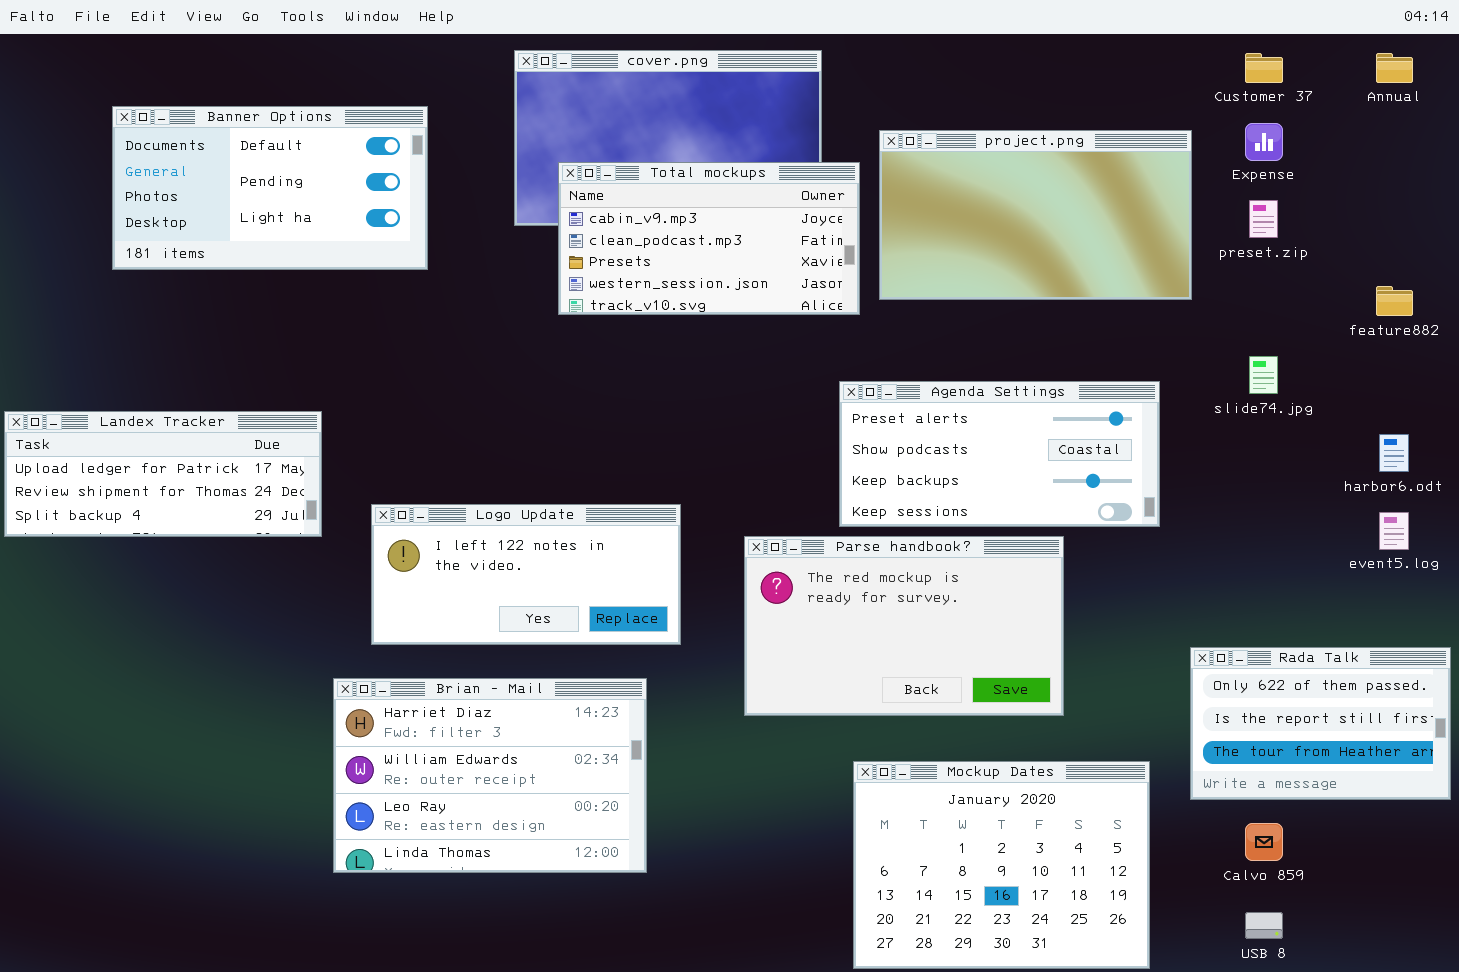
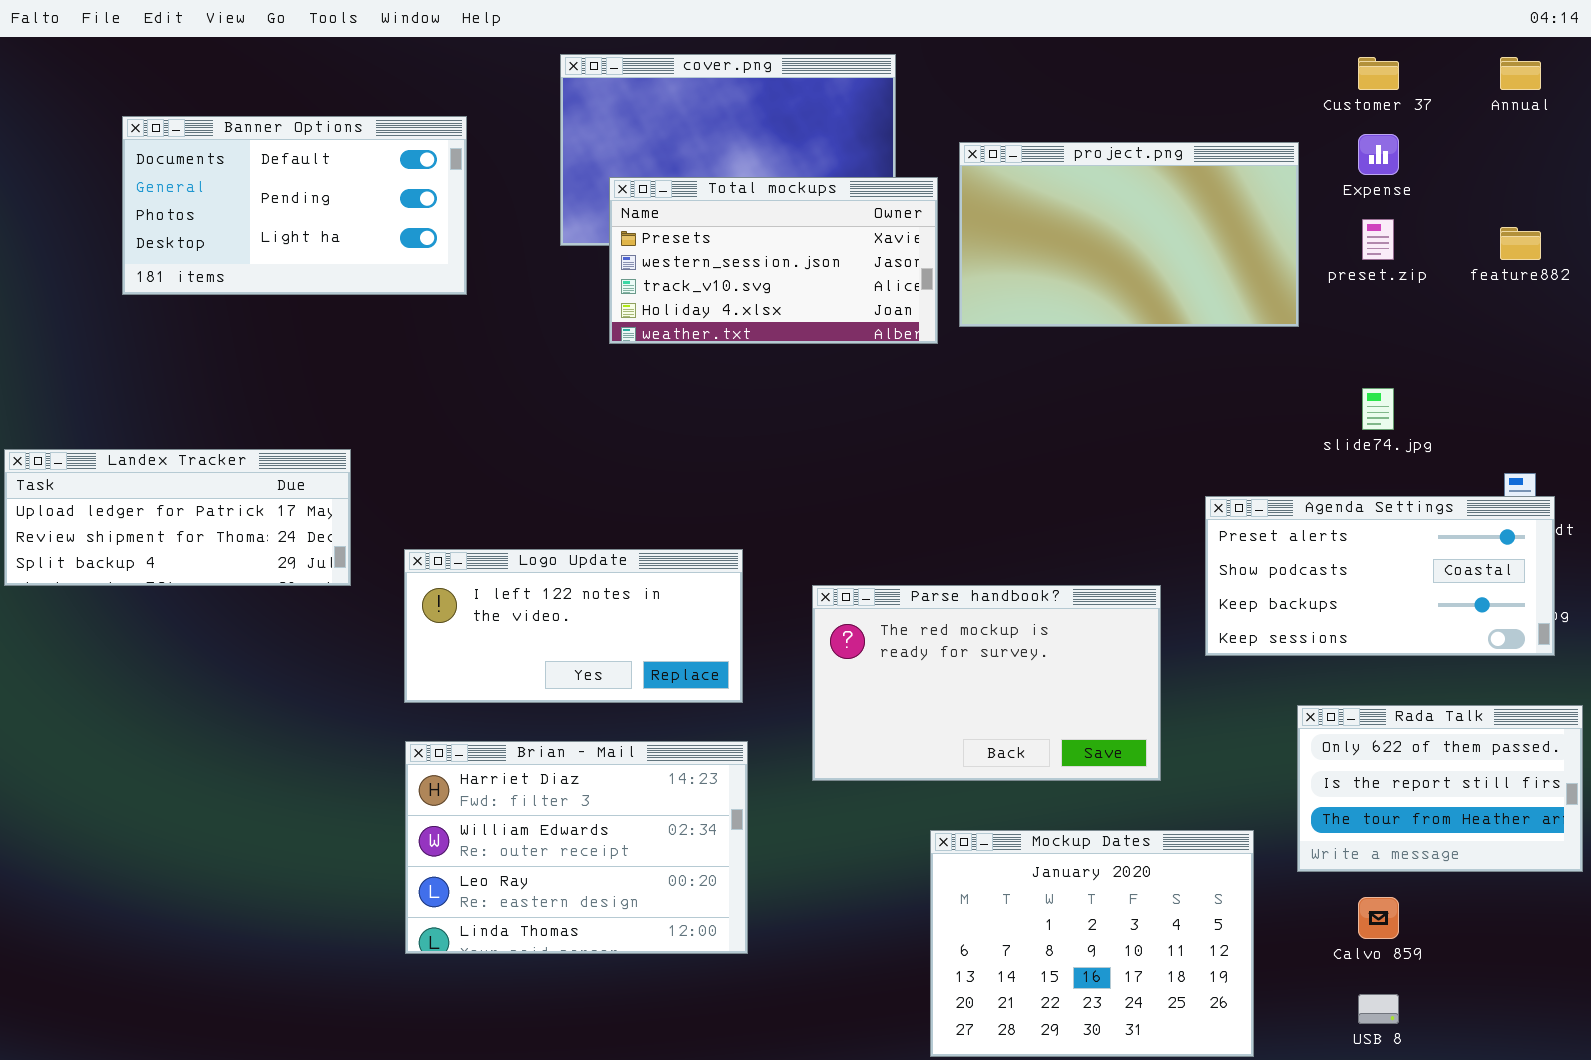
Total mockups: [558,162,860,315] -> [609,177,938,344], scrolled down 2 rows
feature882: [1376,286,1413,316] -> [1500,227,1541,260], moved
Agenda Settings: [839,381,1160,527] -> [1205,496,1555,656], moved
Brian - Mail: [333,678,647,873] -> [405,741,748,954], moved

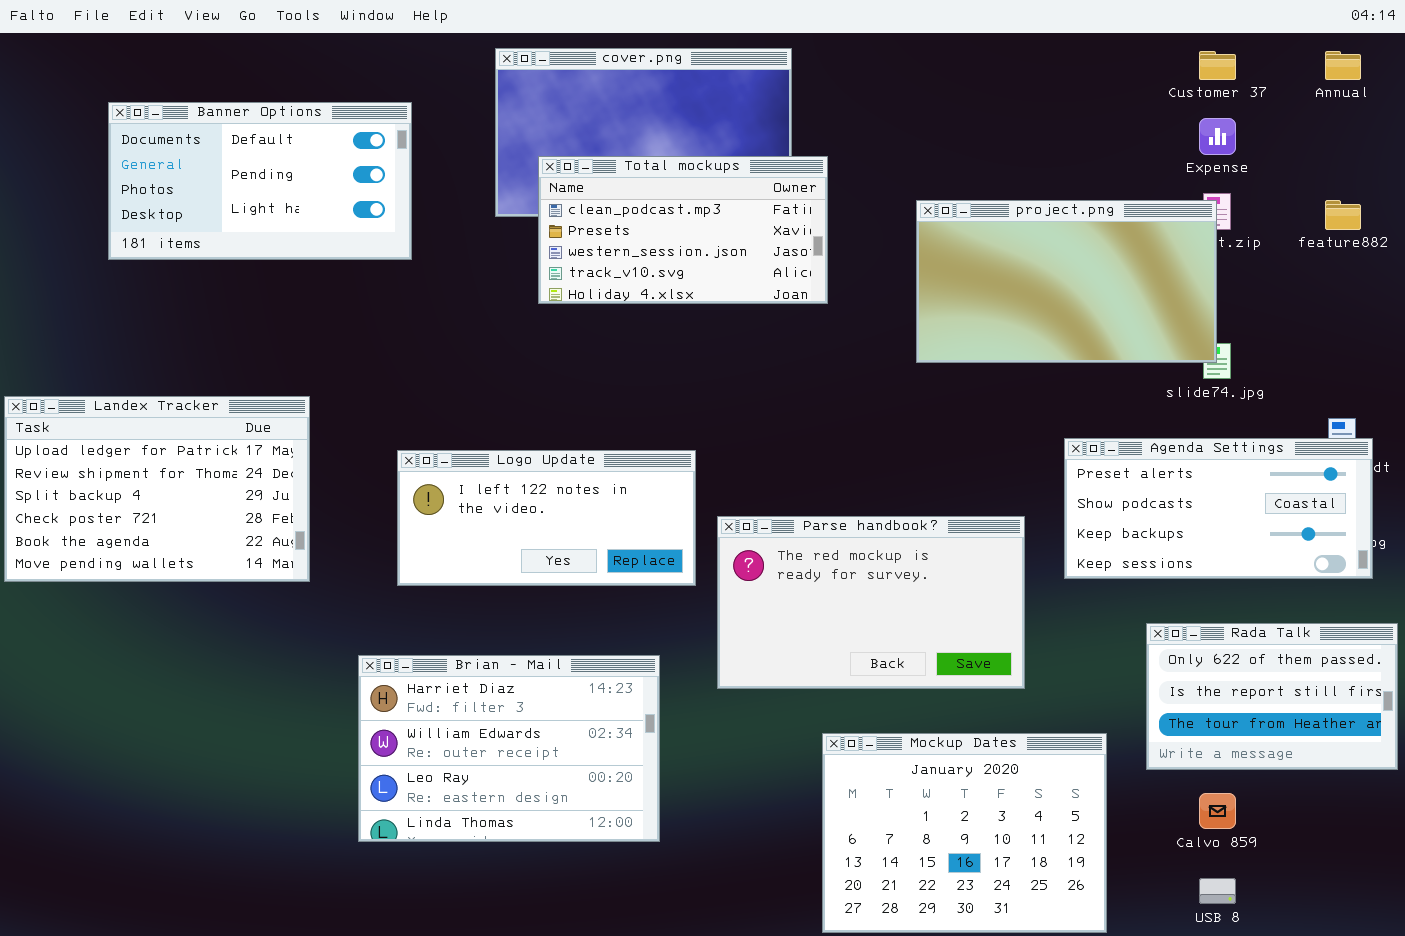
project.png: [959,142,1299,327] -> [916,200,1217,363], moved
Total mockups: [609,177,938,344] -> [538,156,828,304], scrolled up 1 row
Landex Tracker: [4,449,351,586] -> [4,396,310,582], resized
Logo Update: [404,549,743,703] -> [397,450,696,586], moved

